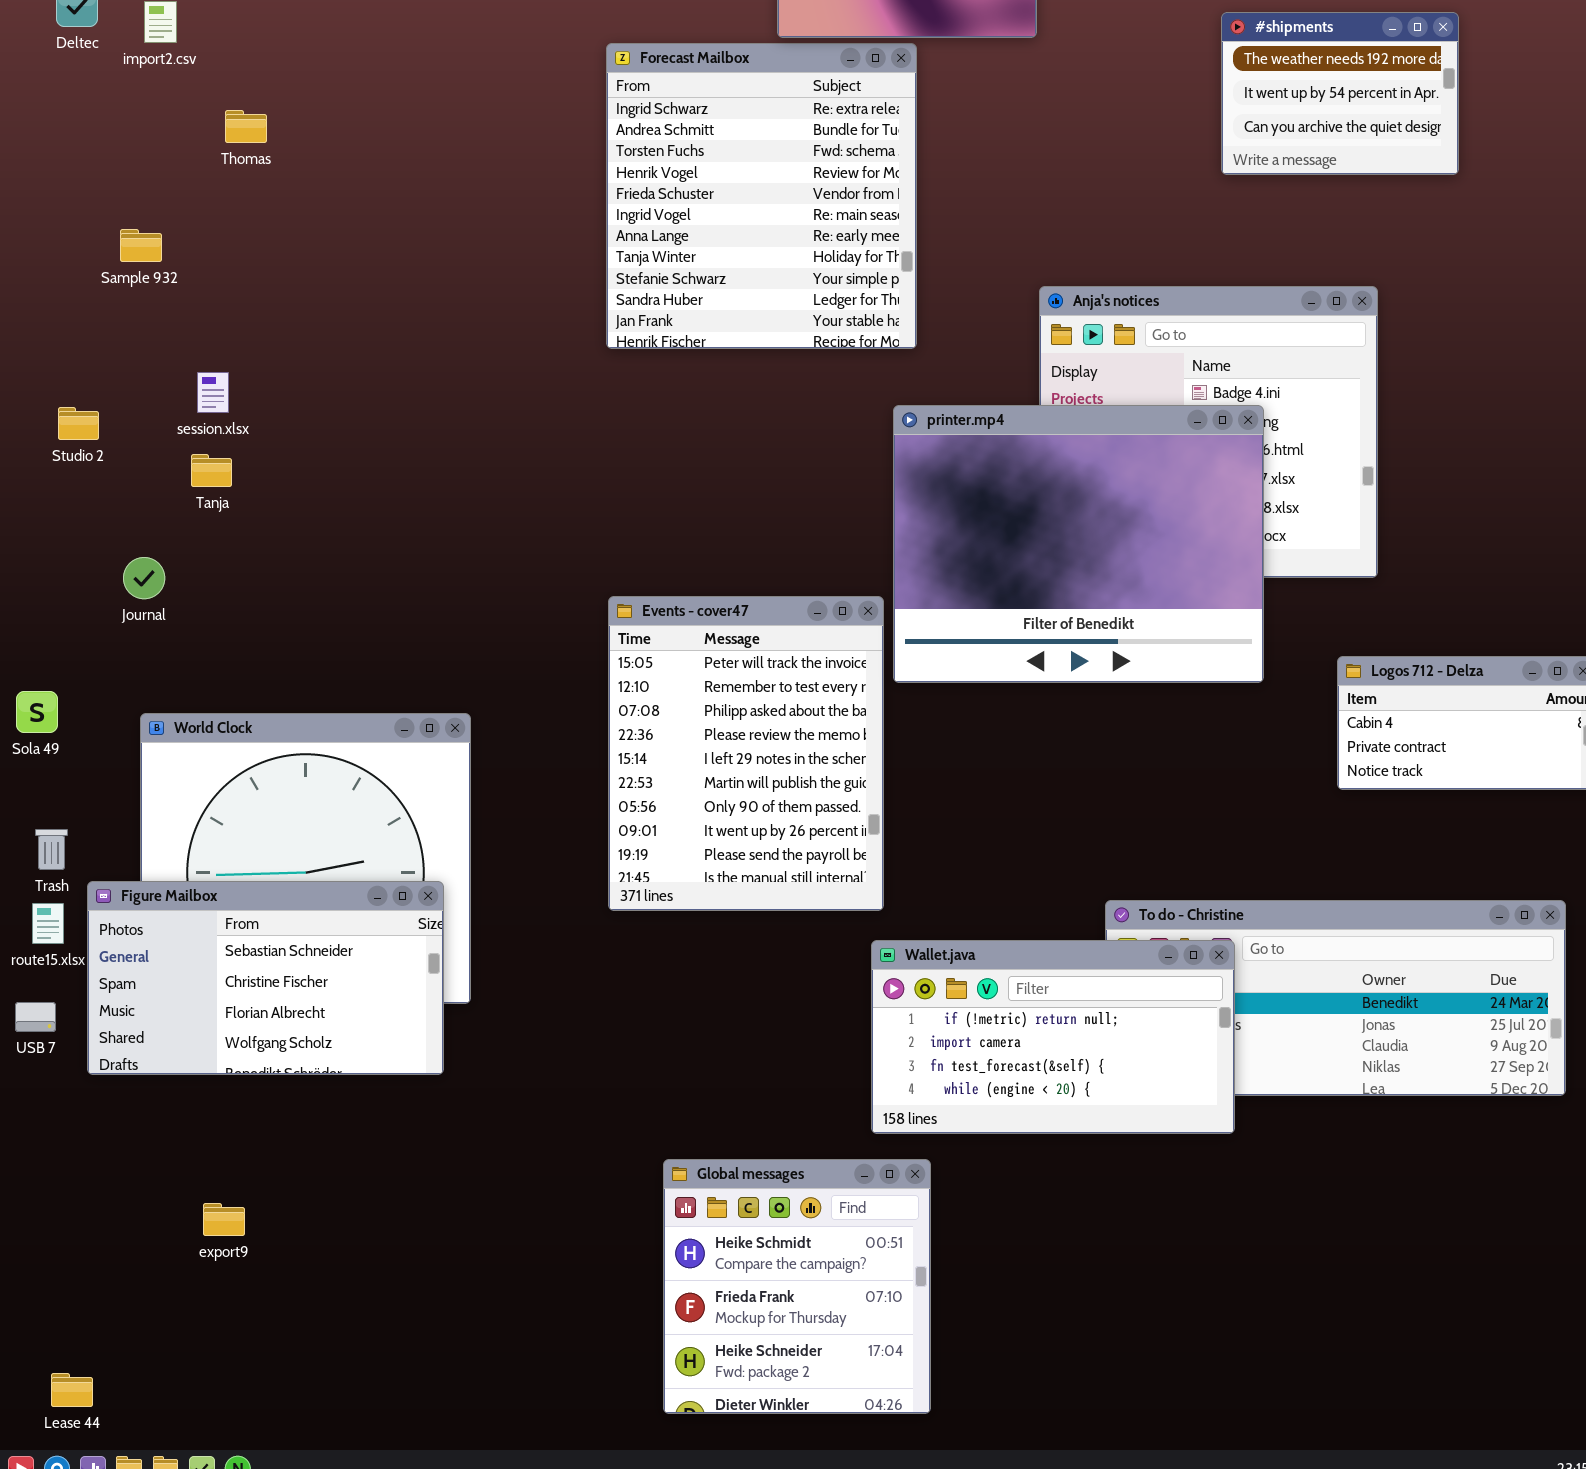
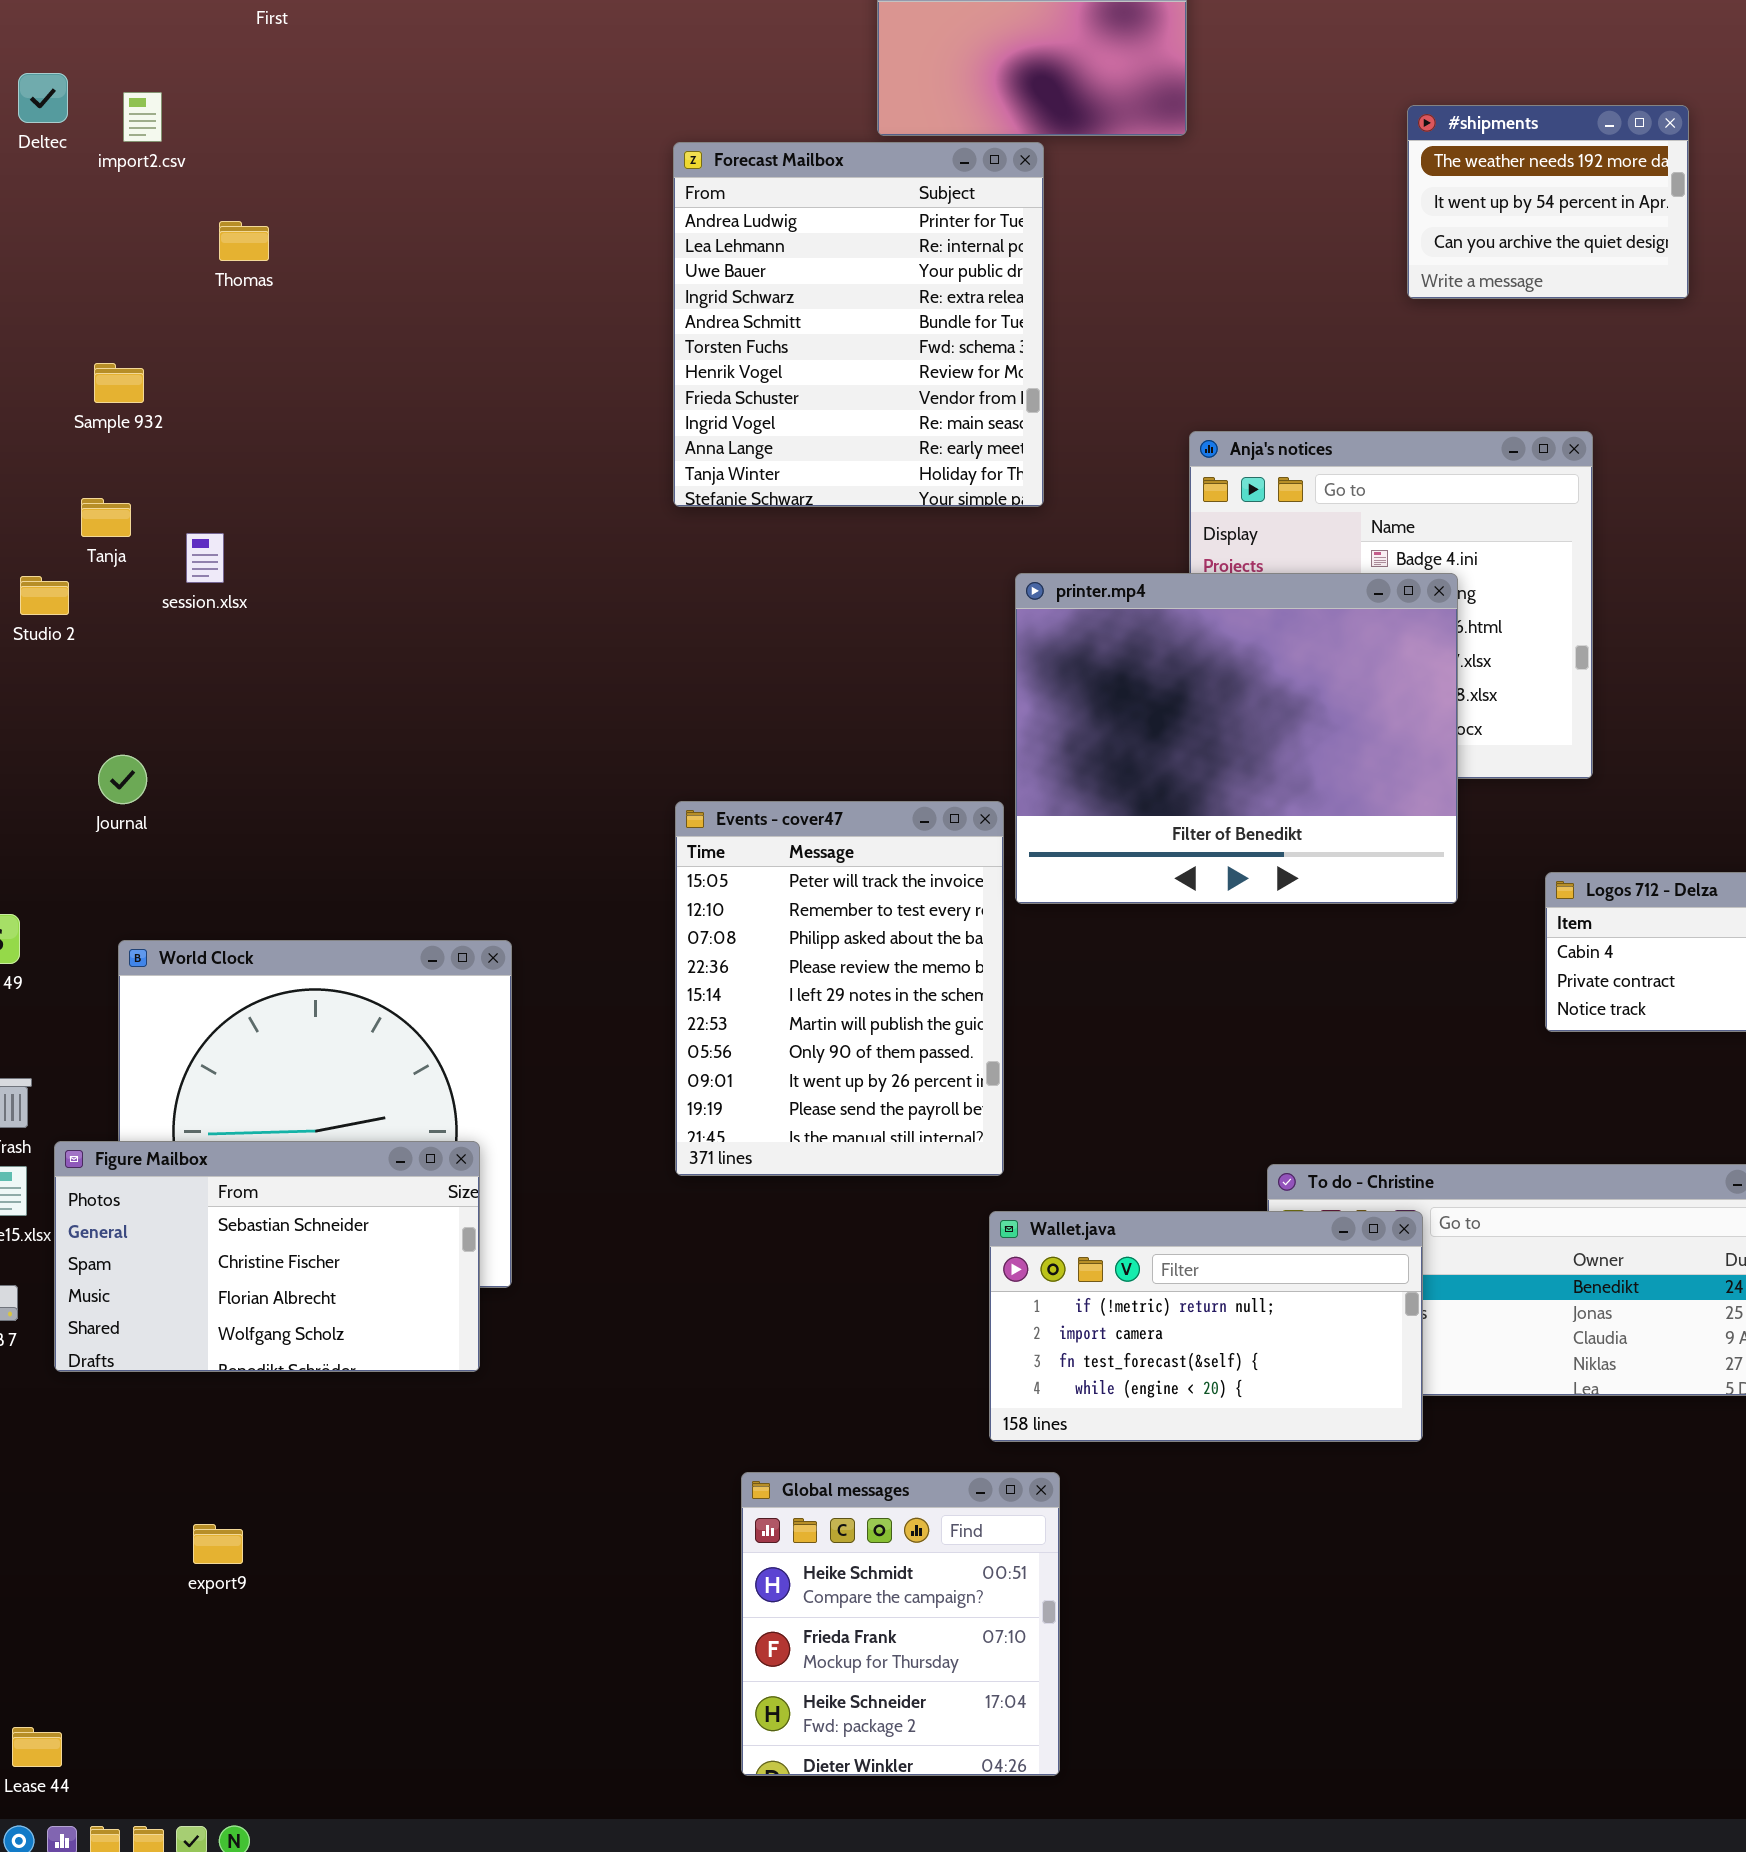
Forecast Mailbox: [606,43,917,349] -> [673,142,1044,507], scrolled up 3 rows
Tanja: [191,454,232,487] -> [81,498,131,537], moved

